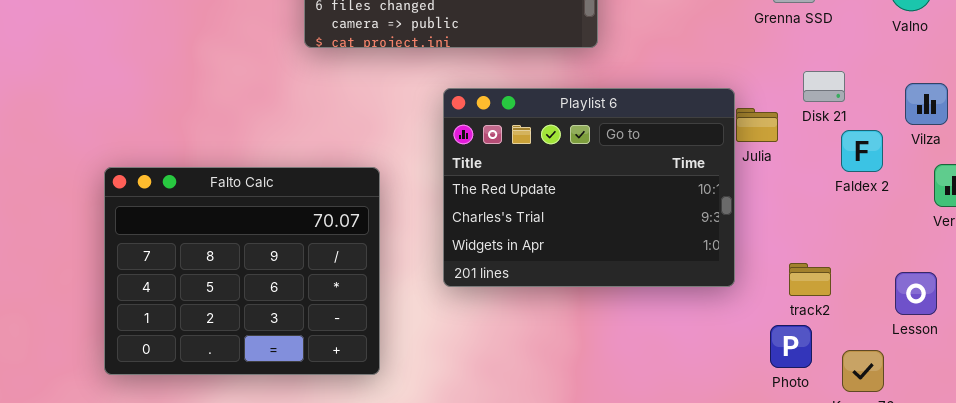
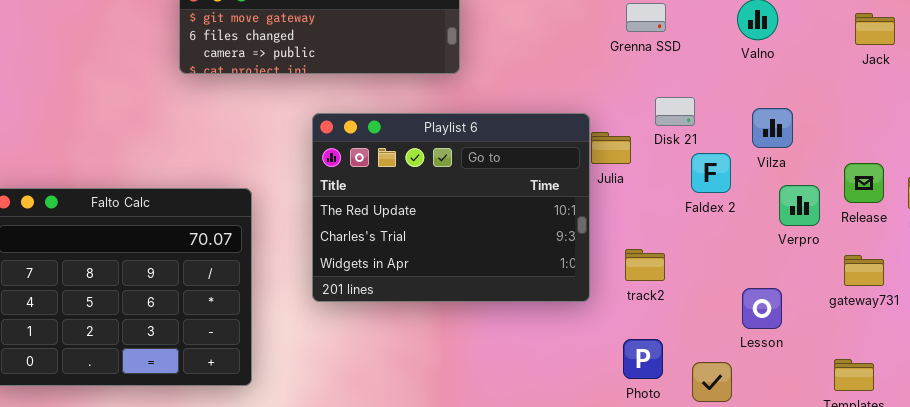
track2: [789,263,831,296] -> [625,249,665,281], moved

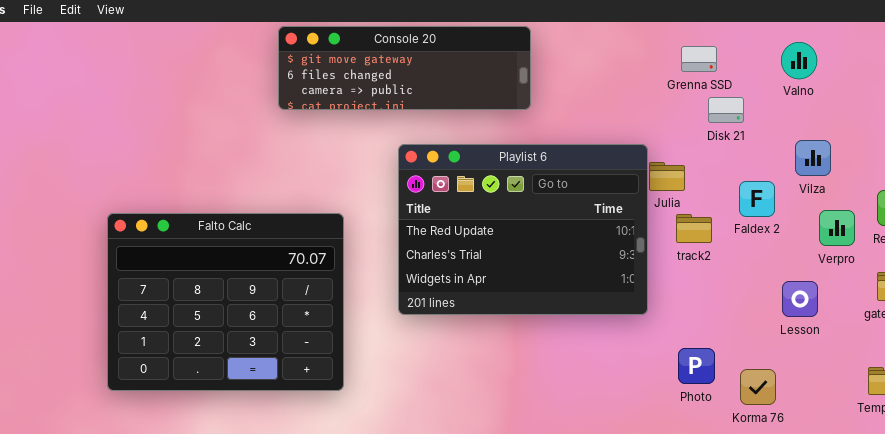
Disk 21: [655,97,695,126] -> [708,97,744,123], moved
track2: [625,249,665,281] -> [676,214,712,243], moved
Lesson: [742,288,782,329] -> [782,281,818,317], moved

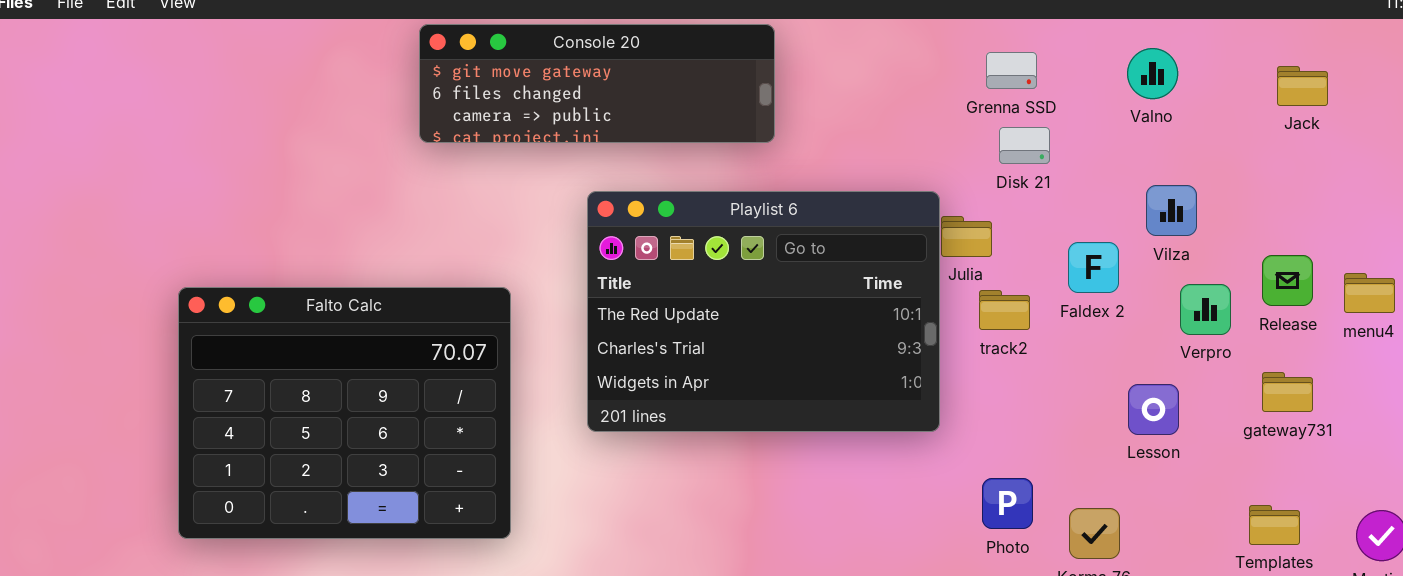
Disk 21: [708,97,744,123] -> [999,127,1050,164], moved

